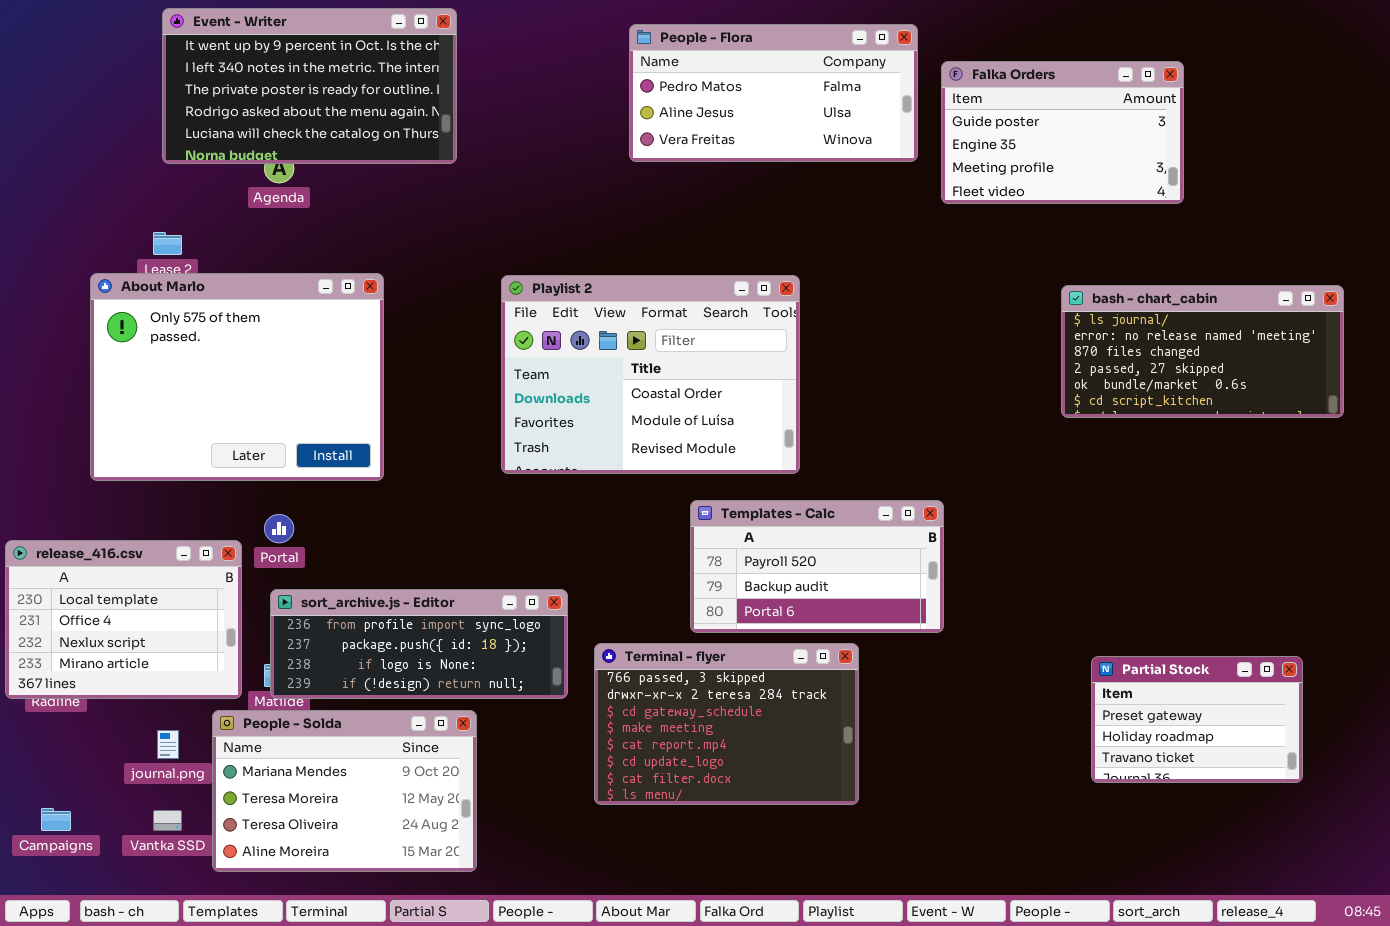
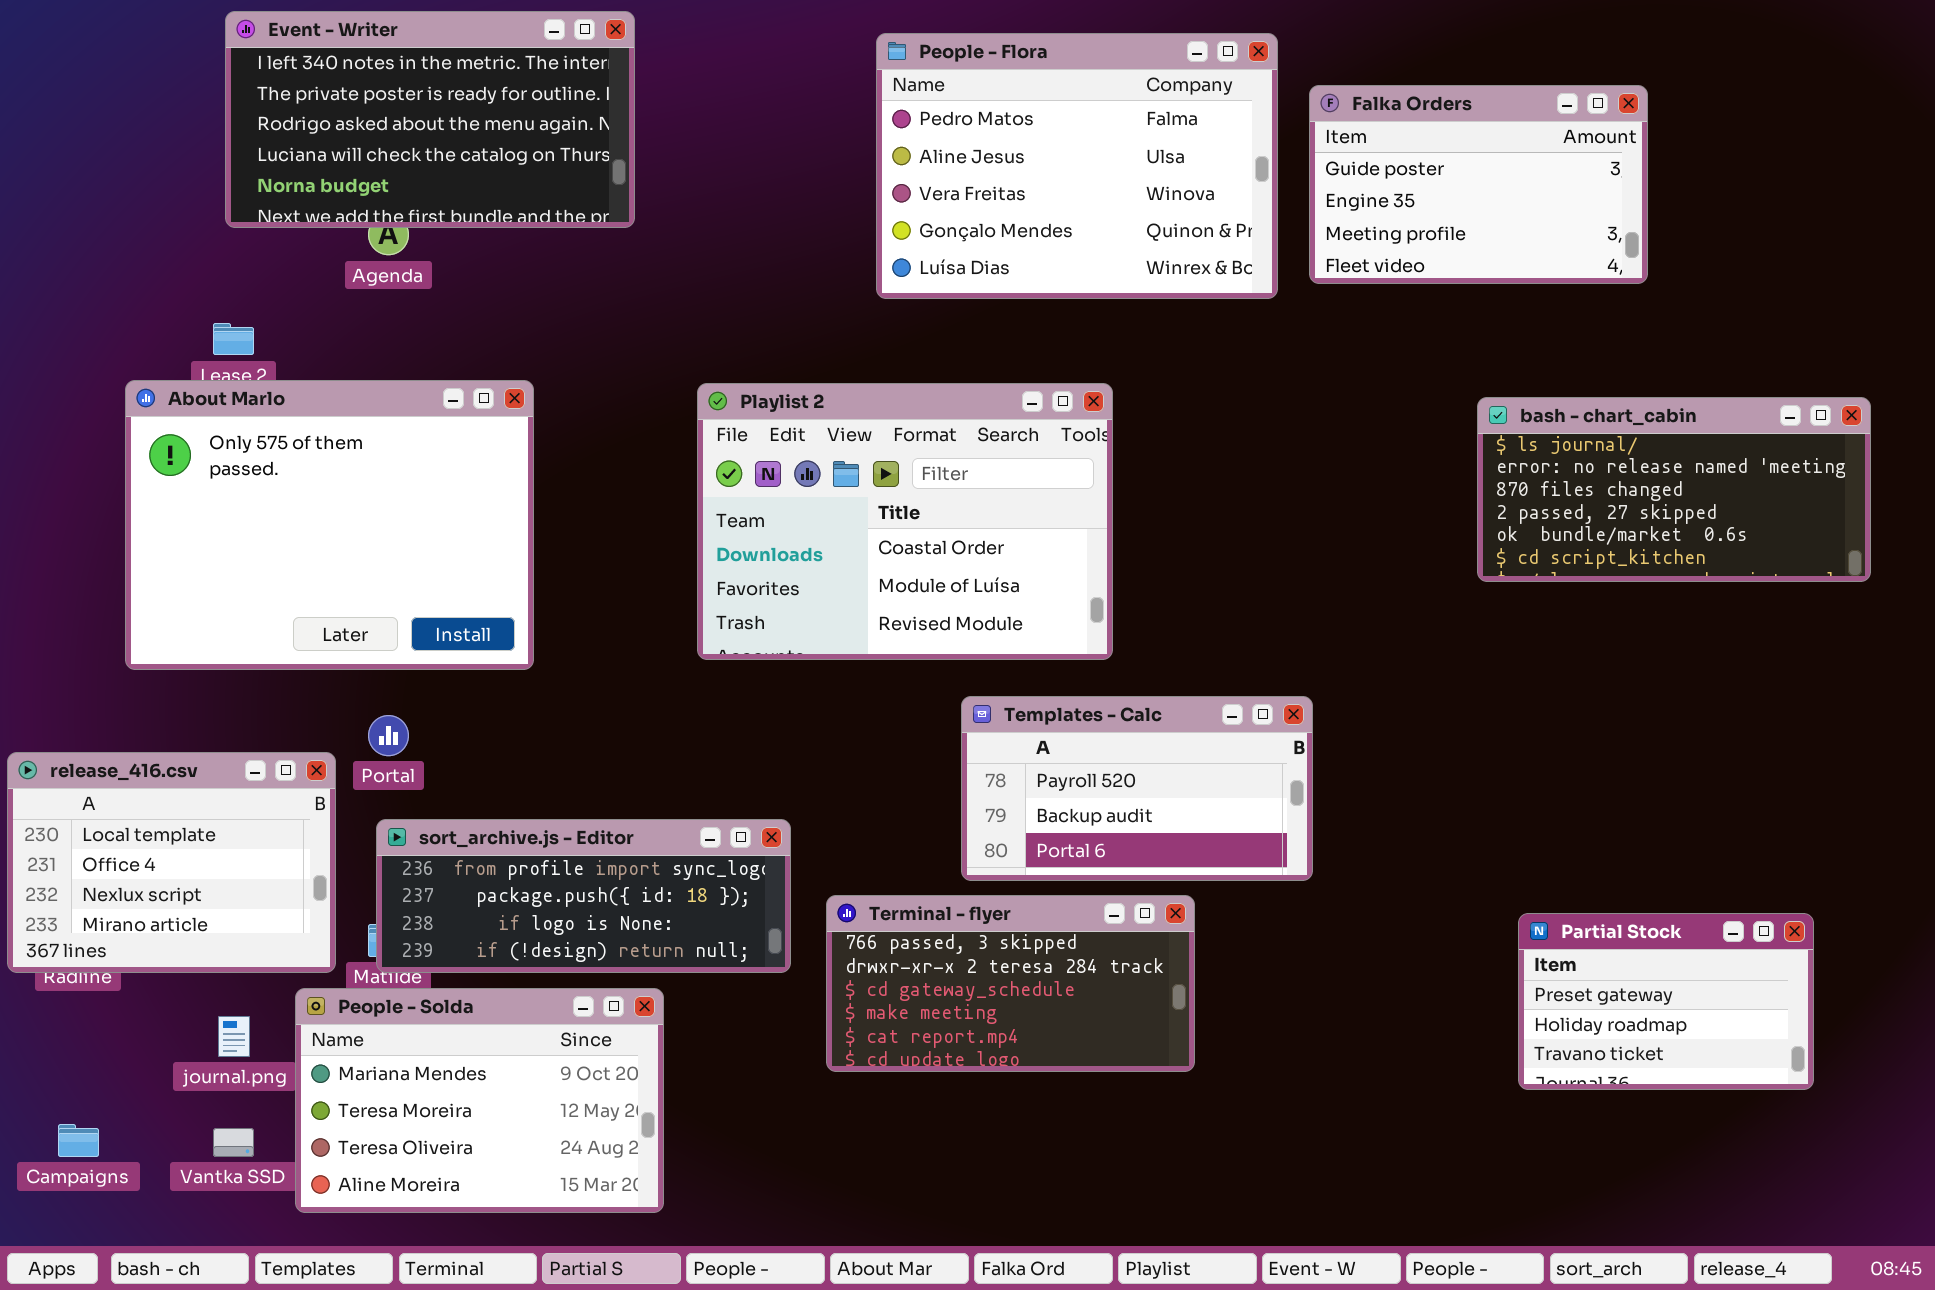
Event - Writer: [162,8,457,164] -> [225,11,635,228], scrolled down 1 row
People - Flora: [629,24,918,162] -> [876,33,1278,299], resized
Terminal - flyer: [594,643,859,805] -> [826,895,1195,1072], resized

